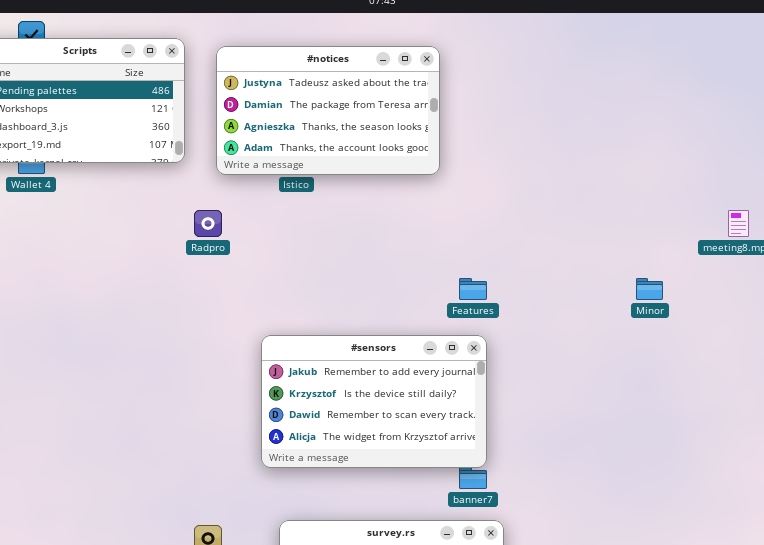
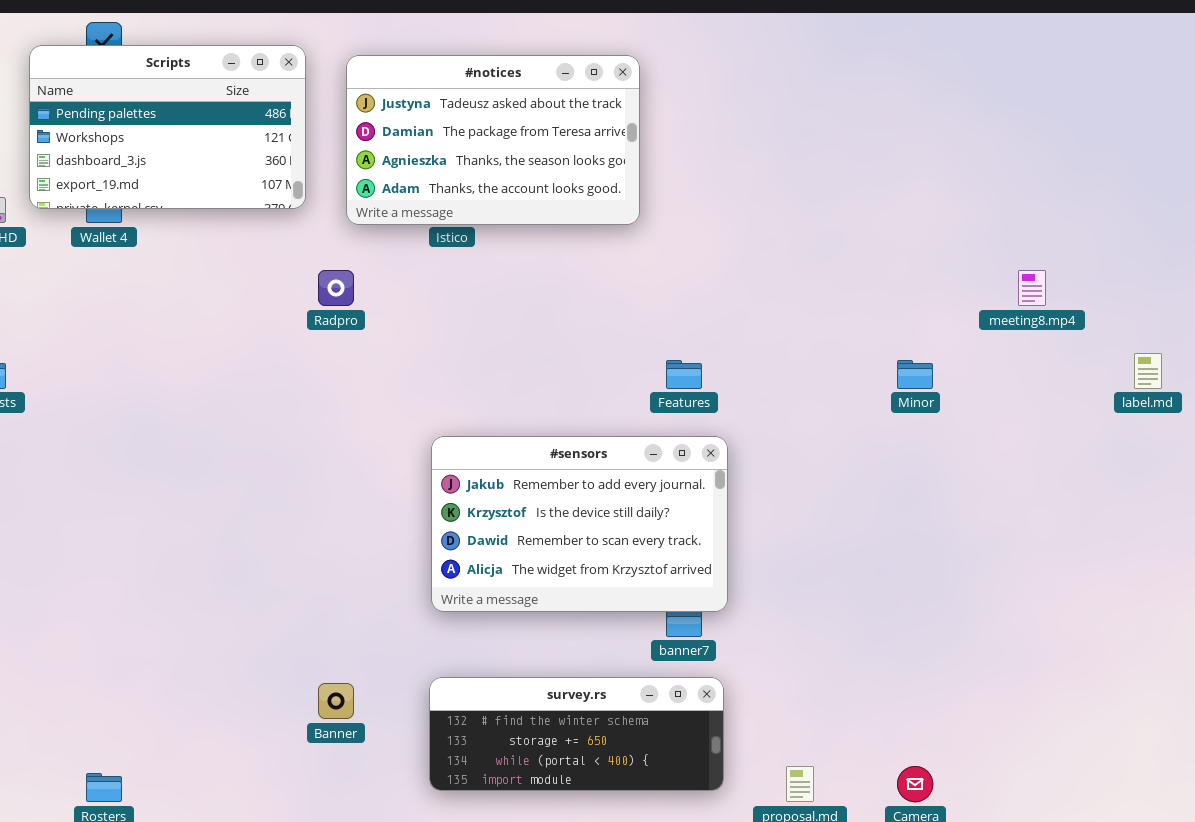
#sensors: [261,335,487,468] -> [431,436,728,612], moved

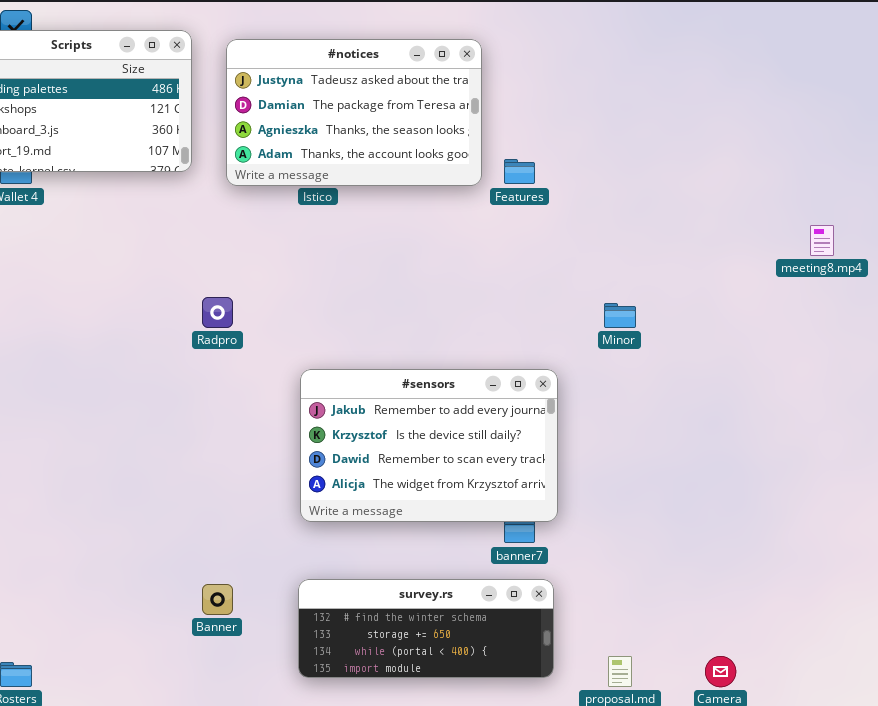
Radpro: [318,270,354,306] -> [202,297,233,328], moved
Features: [666,360,702,389] -> [504,159,535,184], moved
Minor: [897,360,933,389] -> [604,303,636,328], moved

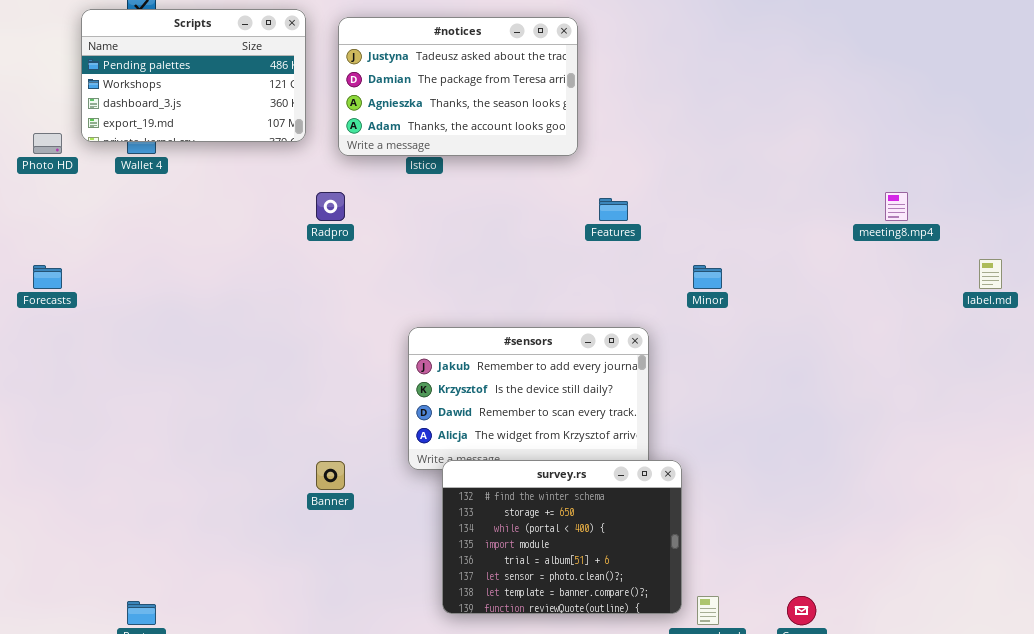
Features: [504,159,535,184] -> [599,198,628,221], moved
Radpro: [202,297,233,328] -> [316,192,345,221], moved
survey.rs: [298,579,554,678] -> [442,460,682,614], moved, resized
Banner: [202,584,233,615] -> [316,461,345,490], moved

